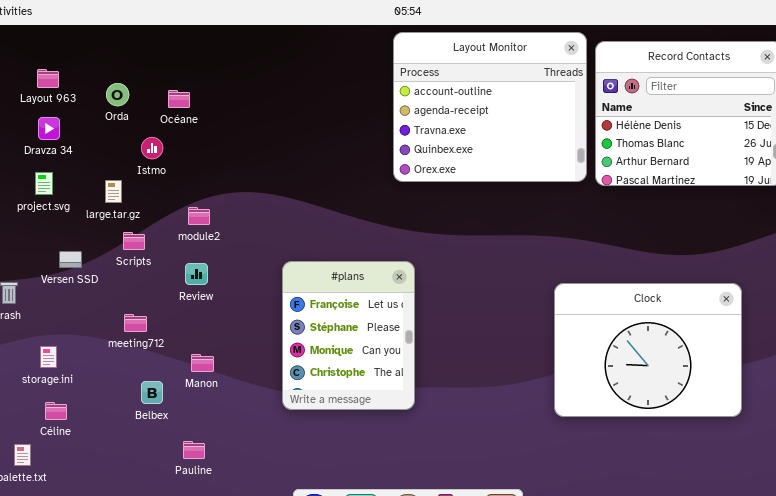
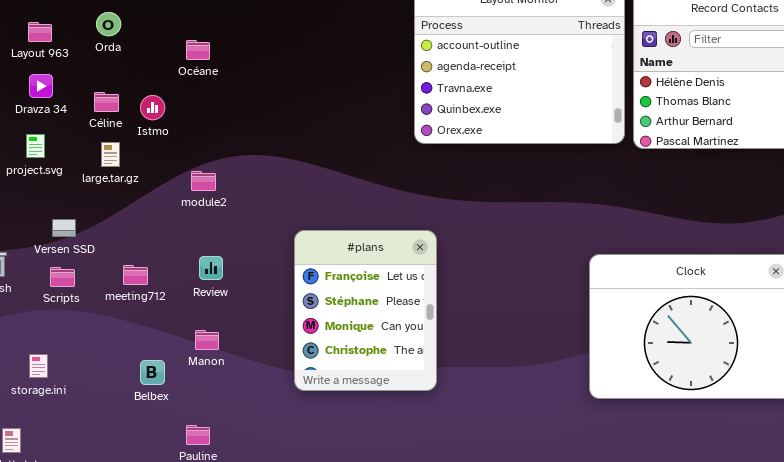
Orda: [106,83,129,106] -> [96,12,121,36], moved
Océane: [168,90,190,108] -> [186,40,210,60], moved
Scripts: [123,232,145,250] -> [50,267,75,287], moved
Review: [185,263,208,285] -> [199,256,223,280], moved
meeting712: [124,314,147,332] -> [123,265,148,285], moved
storage.ini: [40,346,57,368] -> [29,354,48,378], moved
Céline: [45,402,67,420] -> [94,92,119,112], moved

